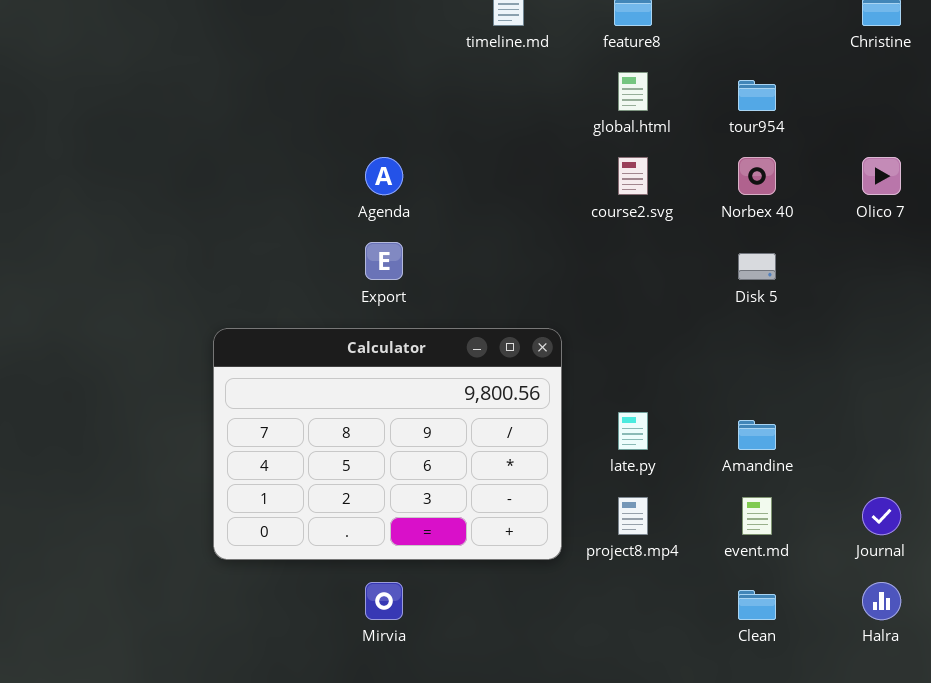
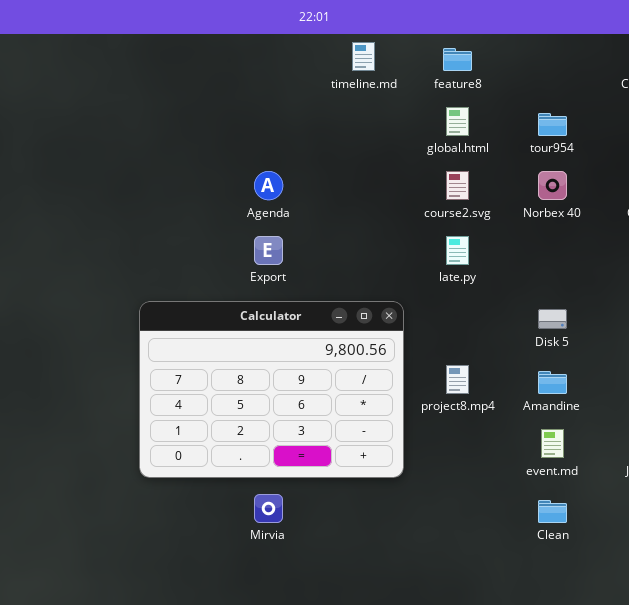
Disk 5: [738,253,776,280] -> [538,309,567,329], moved
late.py: [618,412,648,450] -> [446,236,469,265], moved
project8.mp4: [618,497,648,535] -> [446,365,469,394], moved

